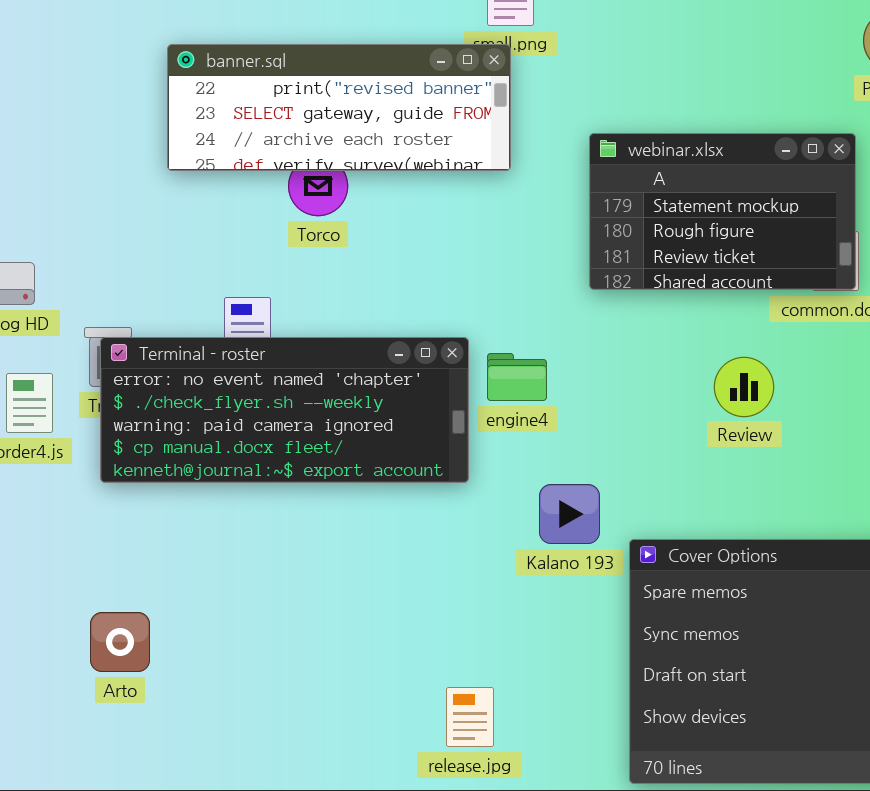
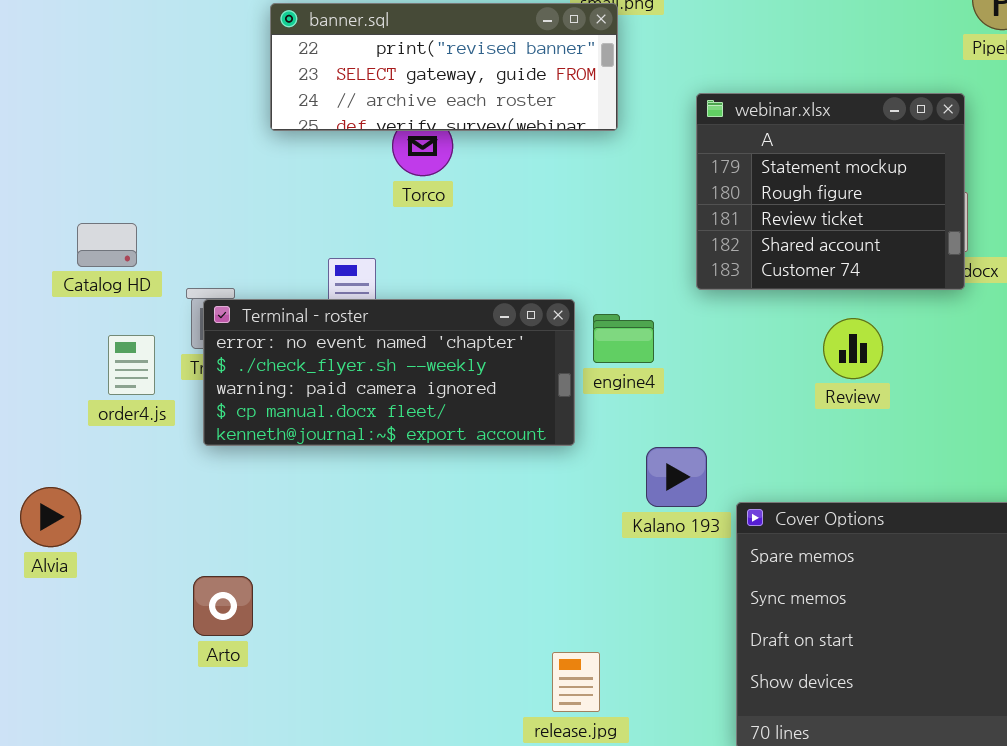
webinar.xlsx: [589,133,856,290] -> [696,93,965,290], resized

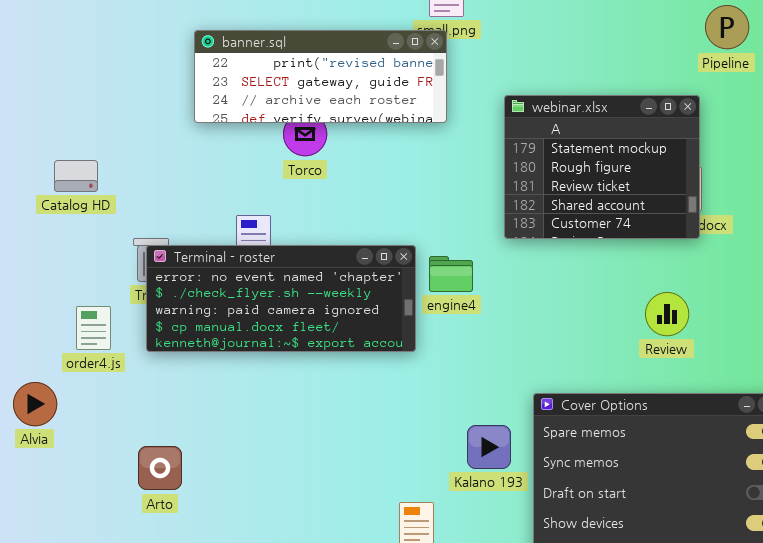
Catalog HD: [77,223,137,267] -> [54,160,98,192], moved
Review: [823,318,883,379] -> [645,292,689,336], moved
order4.js: [108,335,155,395] -> [76,306,111,350], moved
Kalano 193: [646,447,707,507] -> [467,425,511,469], moved

